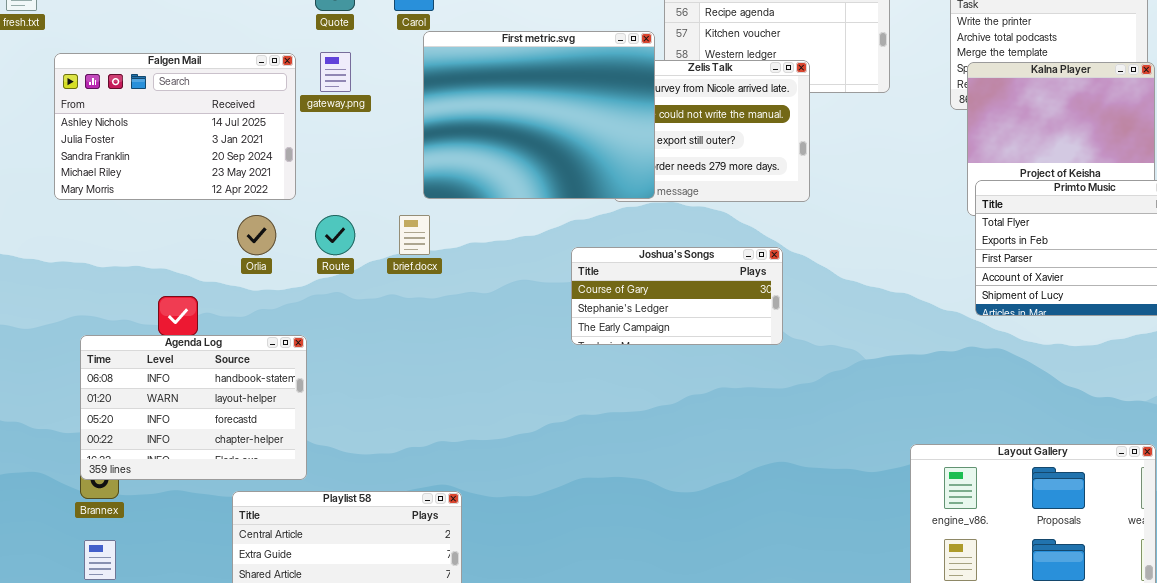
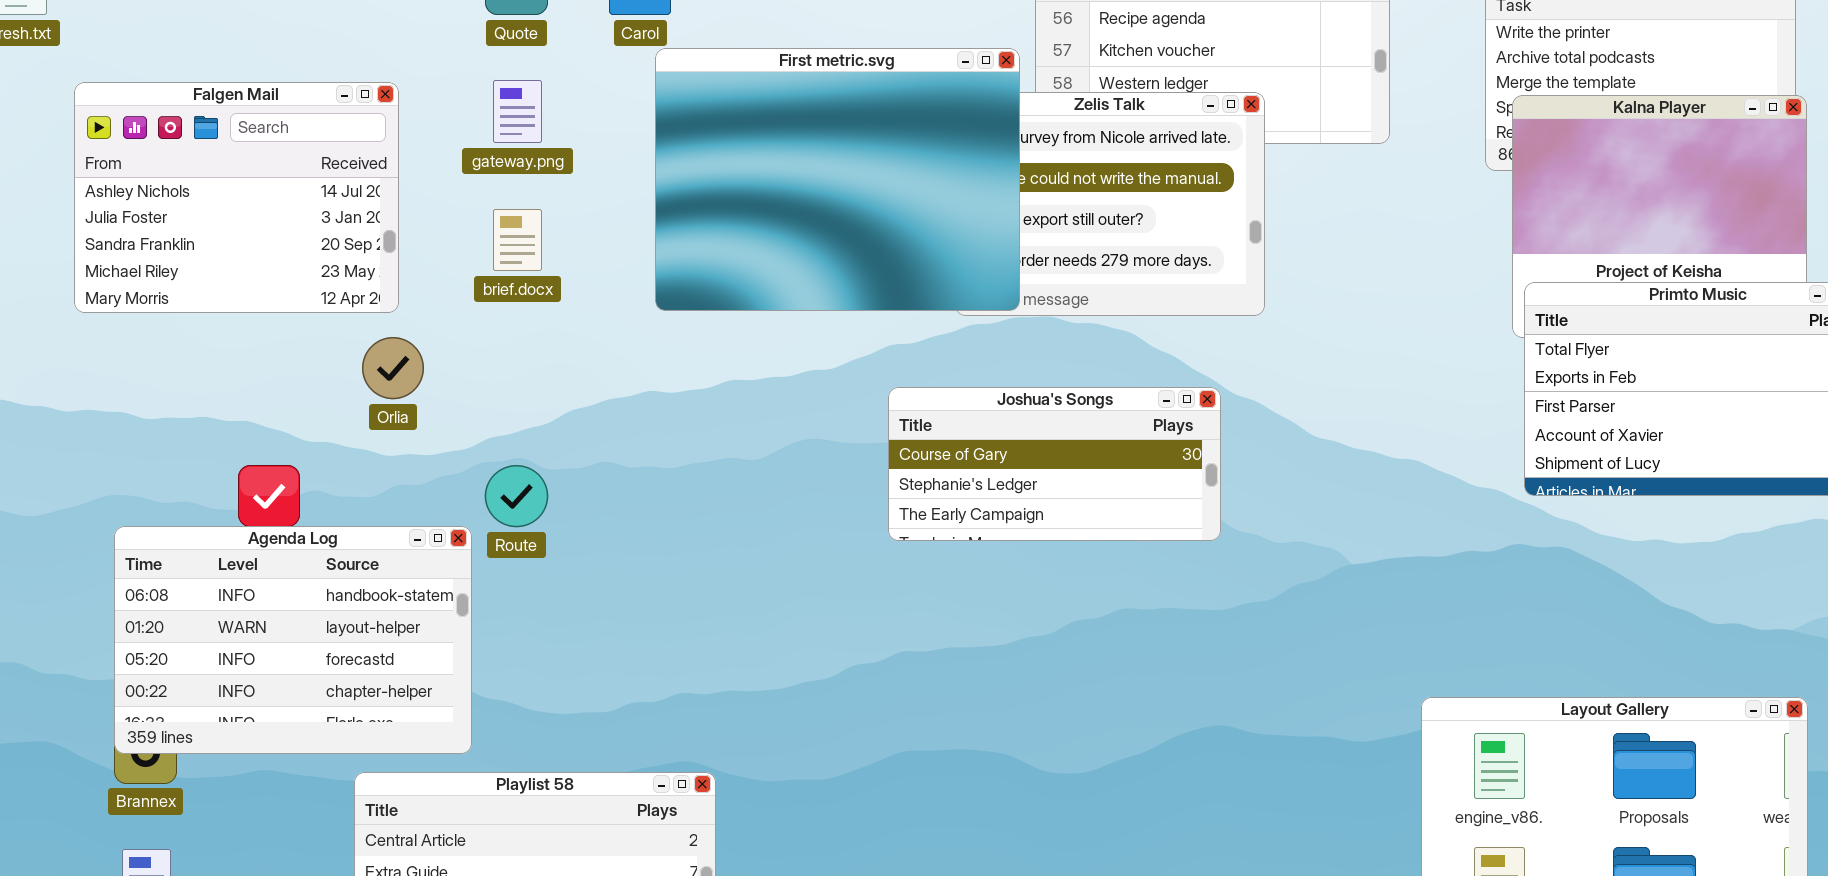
Falgen Mail: [54,53,296,200] -> [74,82,399,313], resized
Route: [315,215,355,255] -> [485,465,548,527], moved
brief.docx: [399,215,430,255] -> [493,209,542,271], moved

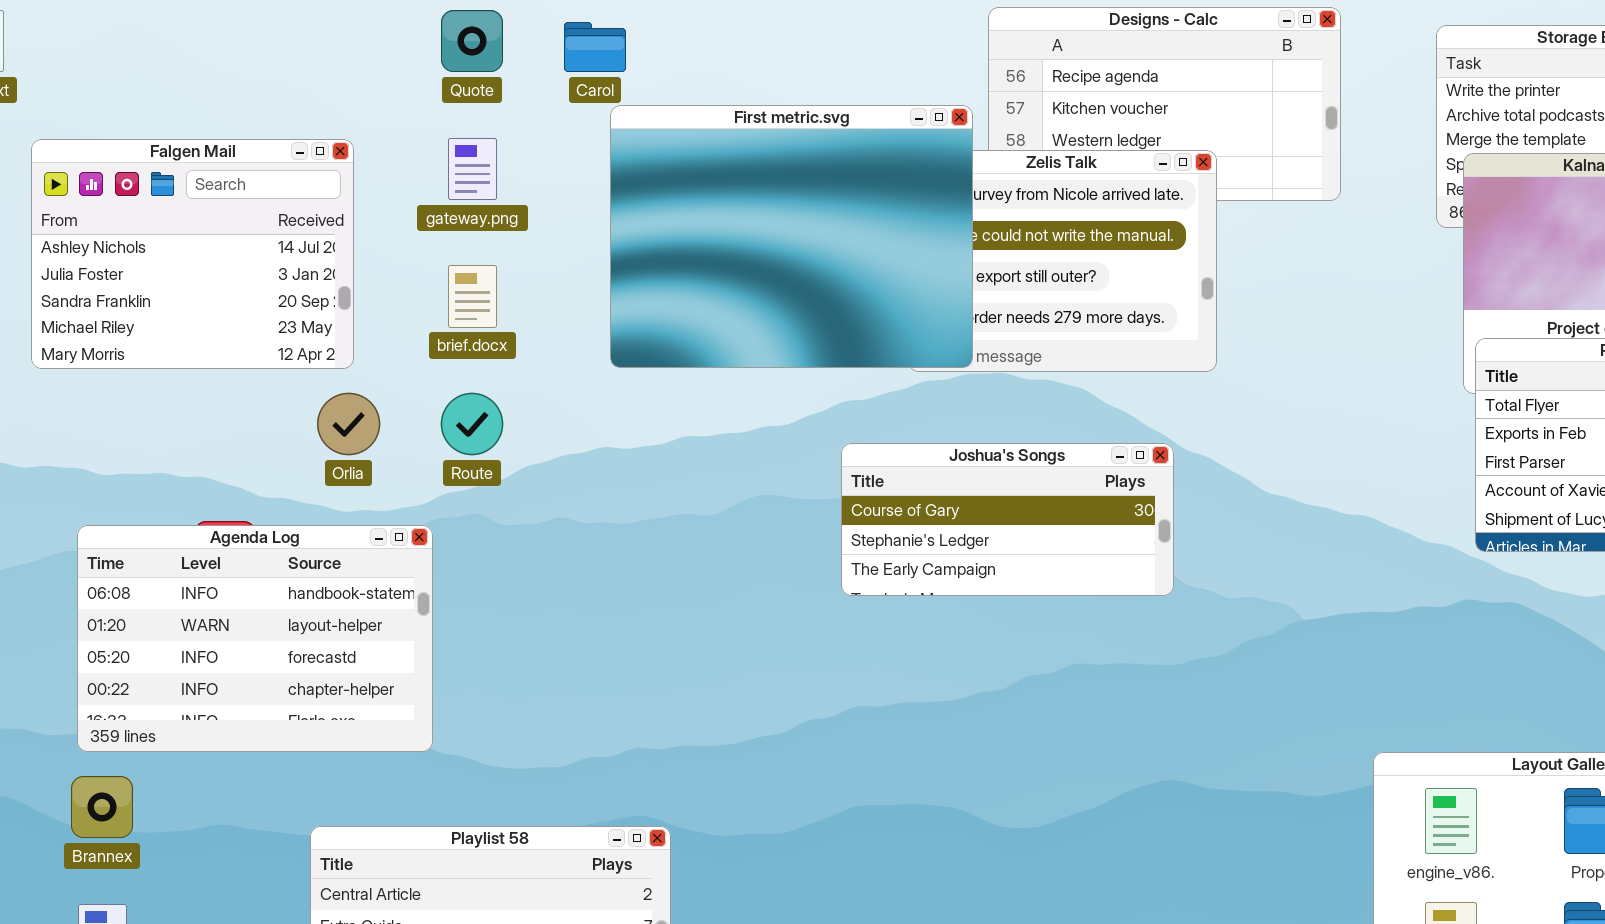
Route: [485,465,548,527] -> [441,393,503,455], moved
Agenda Log: [114,526,472,754] -> [77,525,433,752], moved

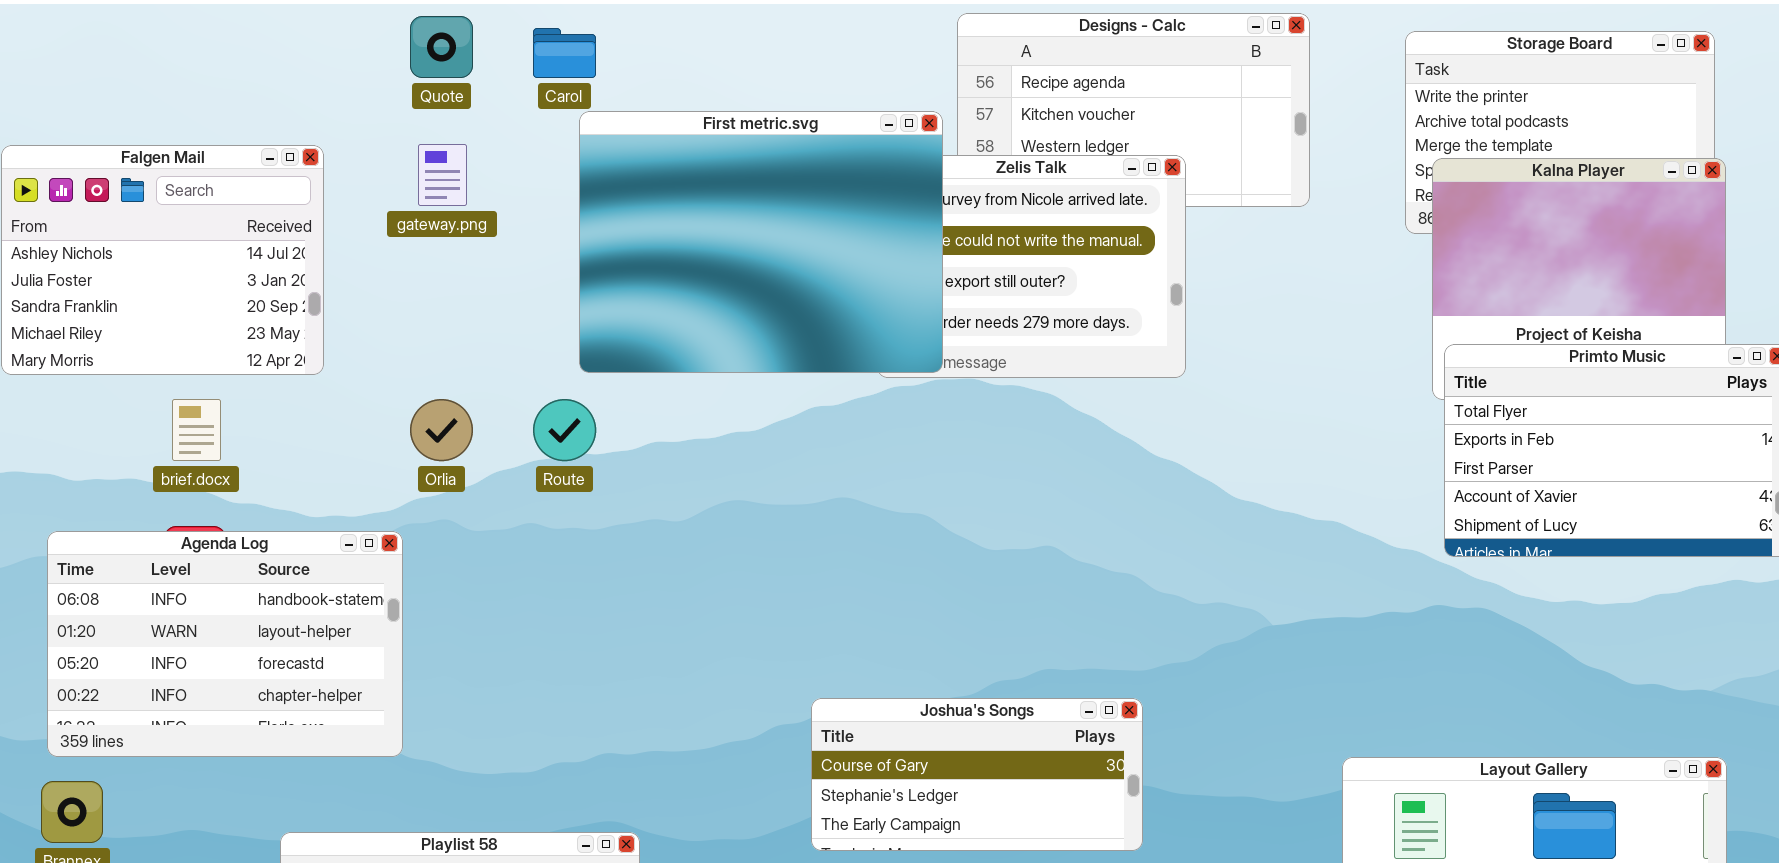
brief.docx: [448,265,497,328] -> [172,399,221,461], moved
Orlia: [317,393,380,455] -> [410,399,473,461], moved
Route: [441,393,503,455] -> [533,399,596,461], moved
Joshua's Songs: [841,443,1174,596] -> [811,698,1143,851], moved

